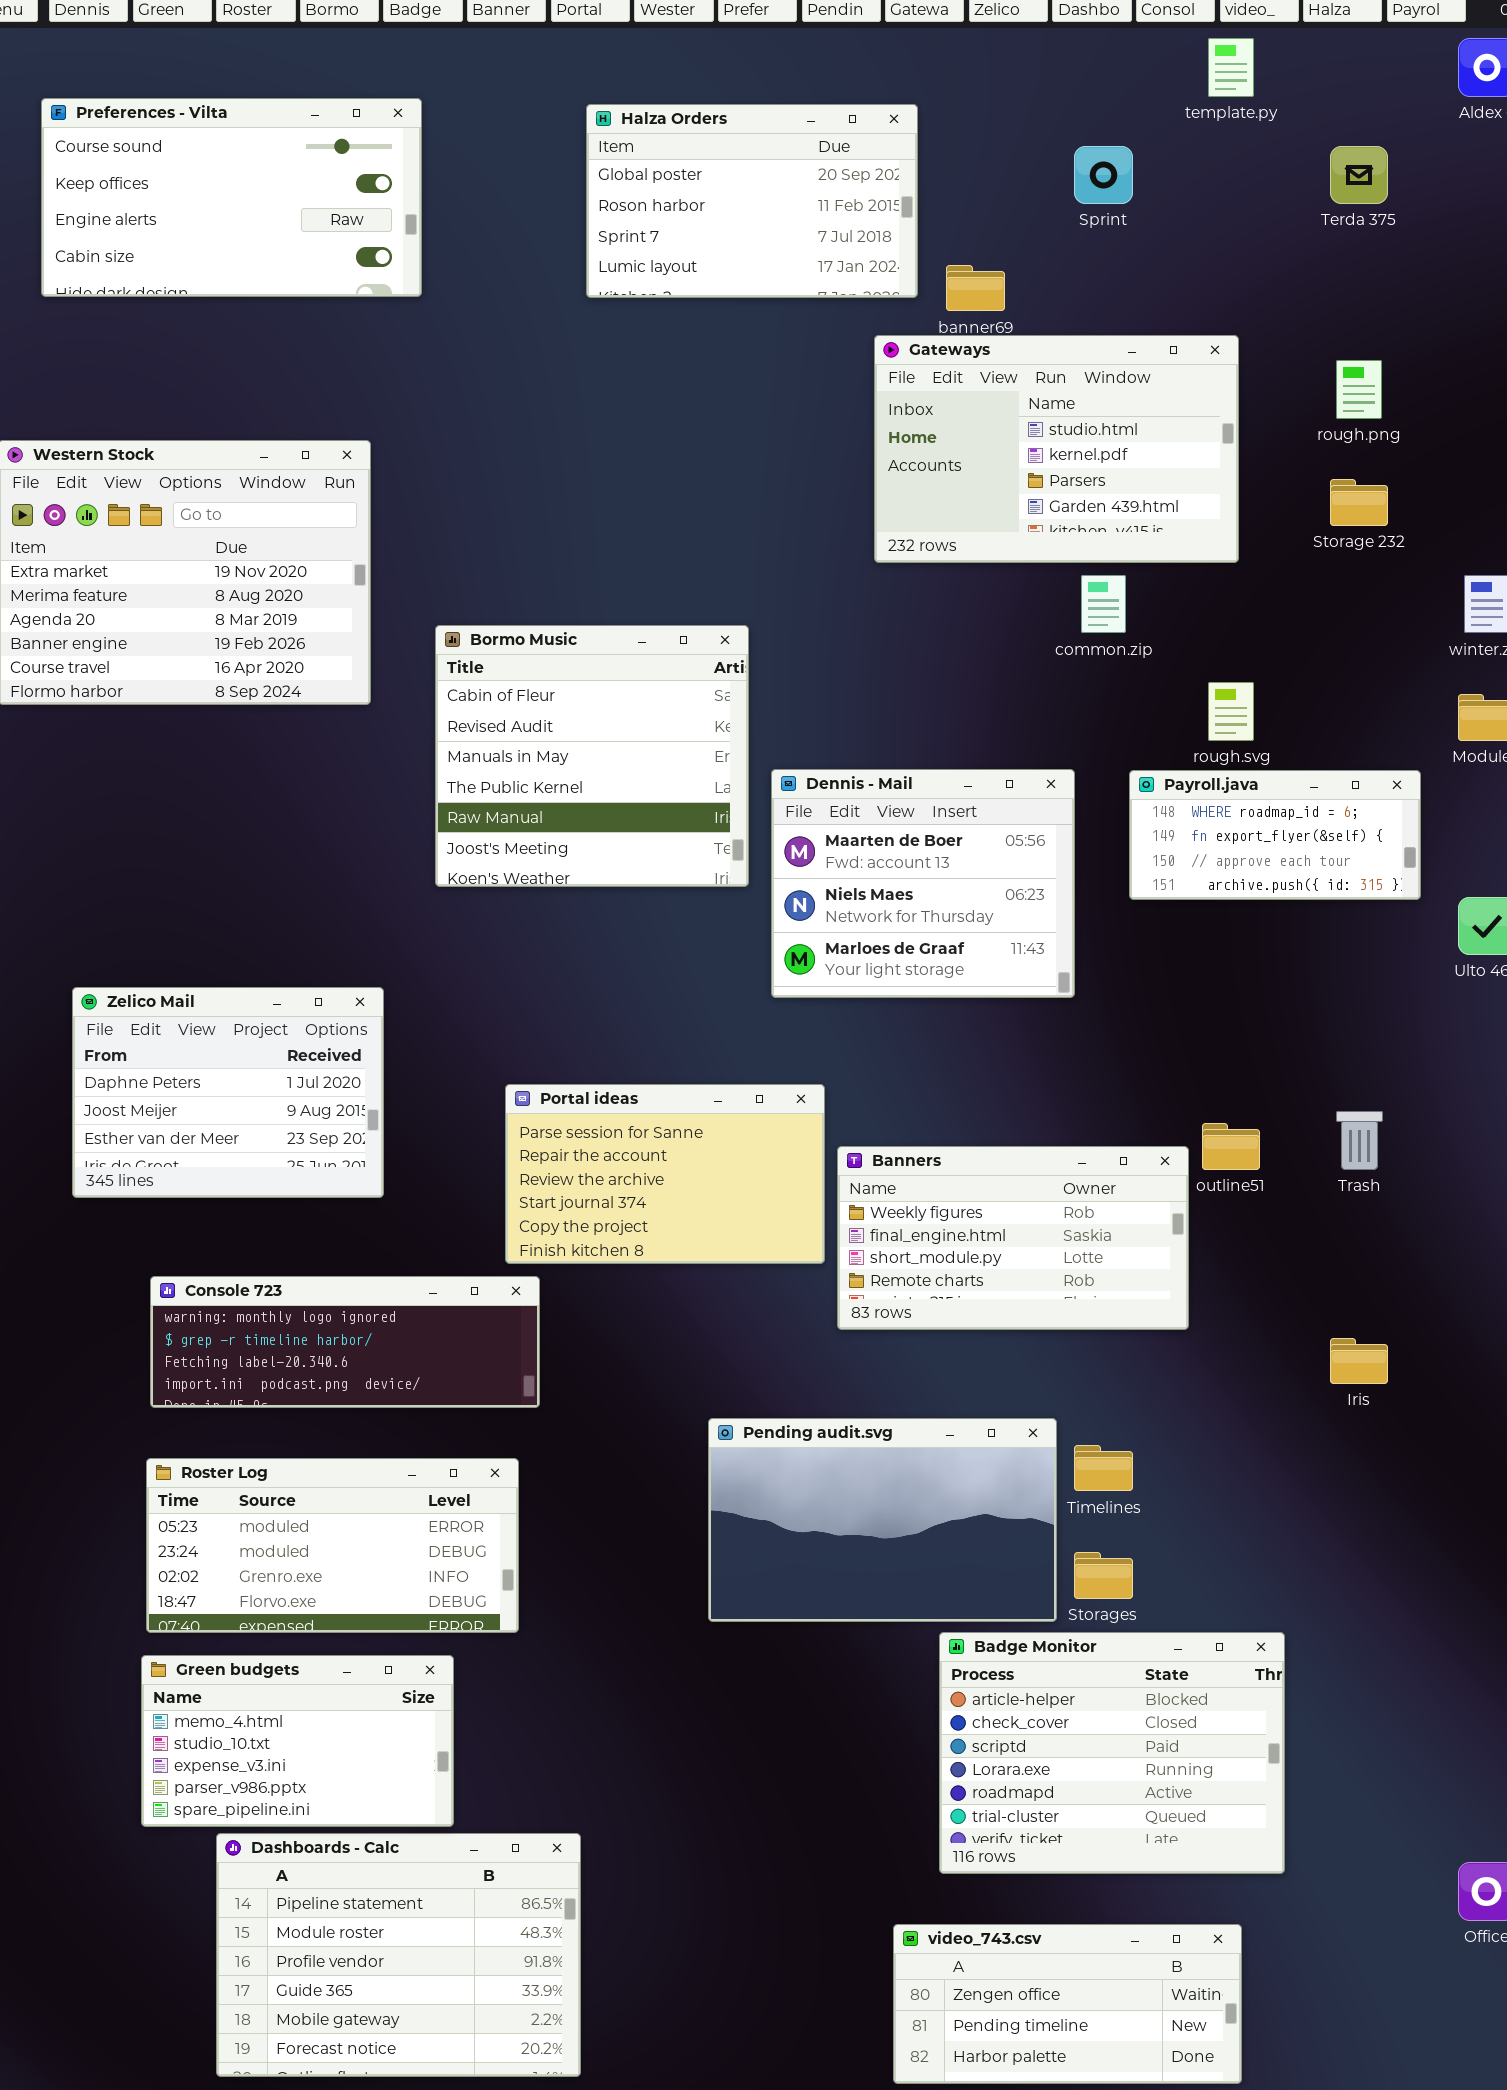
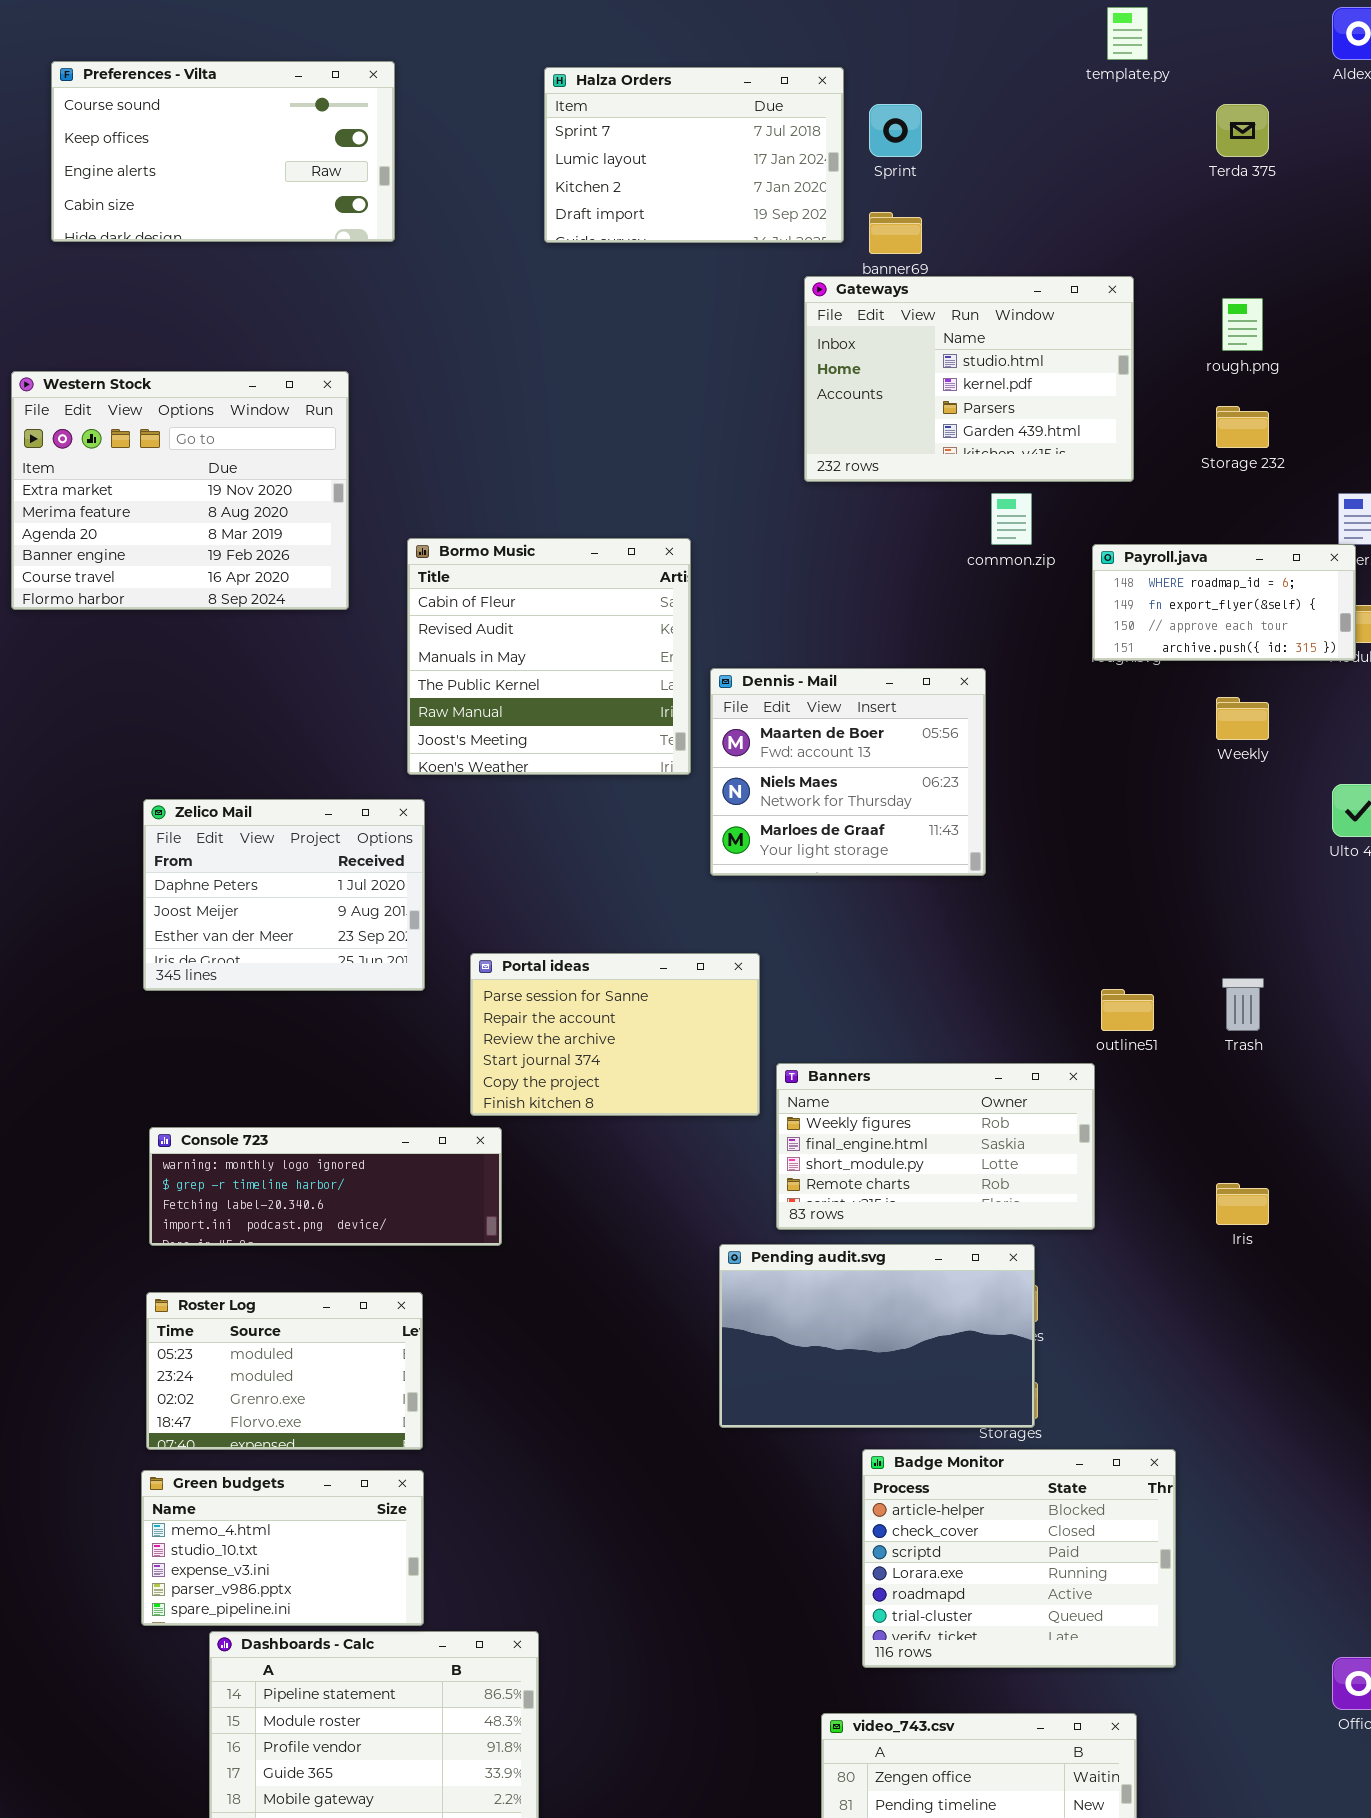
Halza Orders: [586,104,918,298] -> [544,67,844,243], scrolled down 2 rows
Sprint: [1074,146,1133,204] -> [869,104,922,157], moved
Payroll.java: [1129,770,1421,900] -> [1092,544,1356,661], moved
Zelico Mail: [72,987,384,1198] -> [143,799,425,991], moved
Banners: [837,1146,1189,1330] -> [776,1063,1095,1230], moved
Pending audit.svg: [708,1418,1057,1622] -> [719,1244,1035,1428], moved
Roster Log: [146,1458,519,1633] -> [146,1292,423,1450], resized

